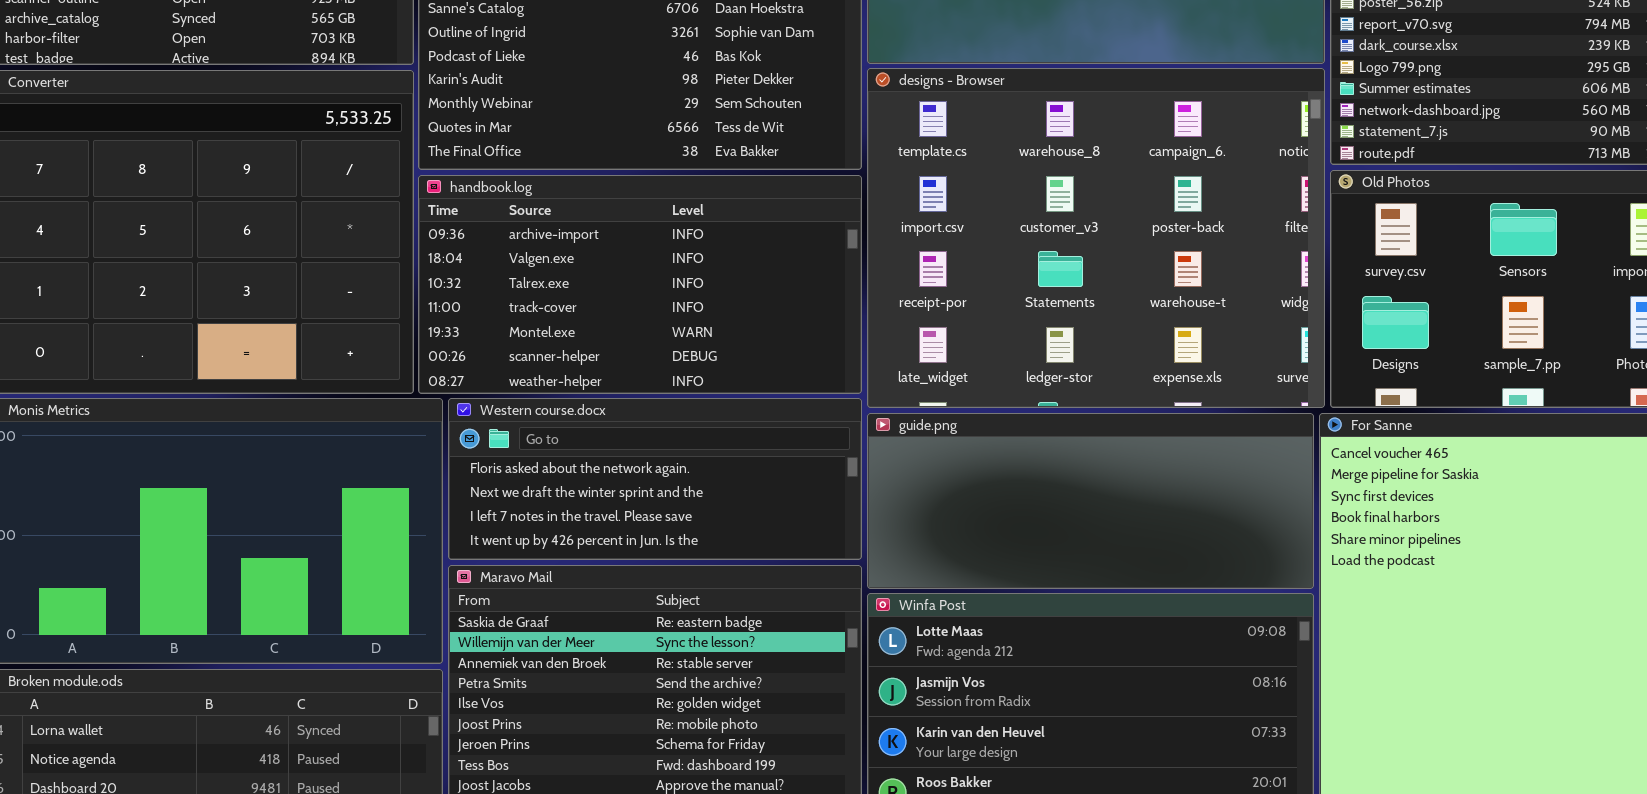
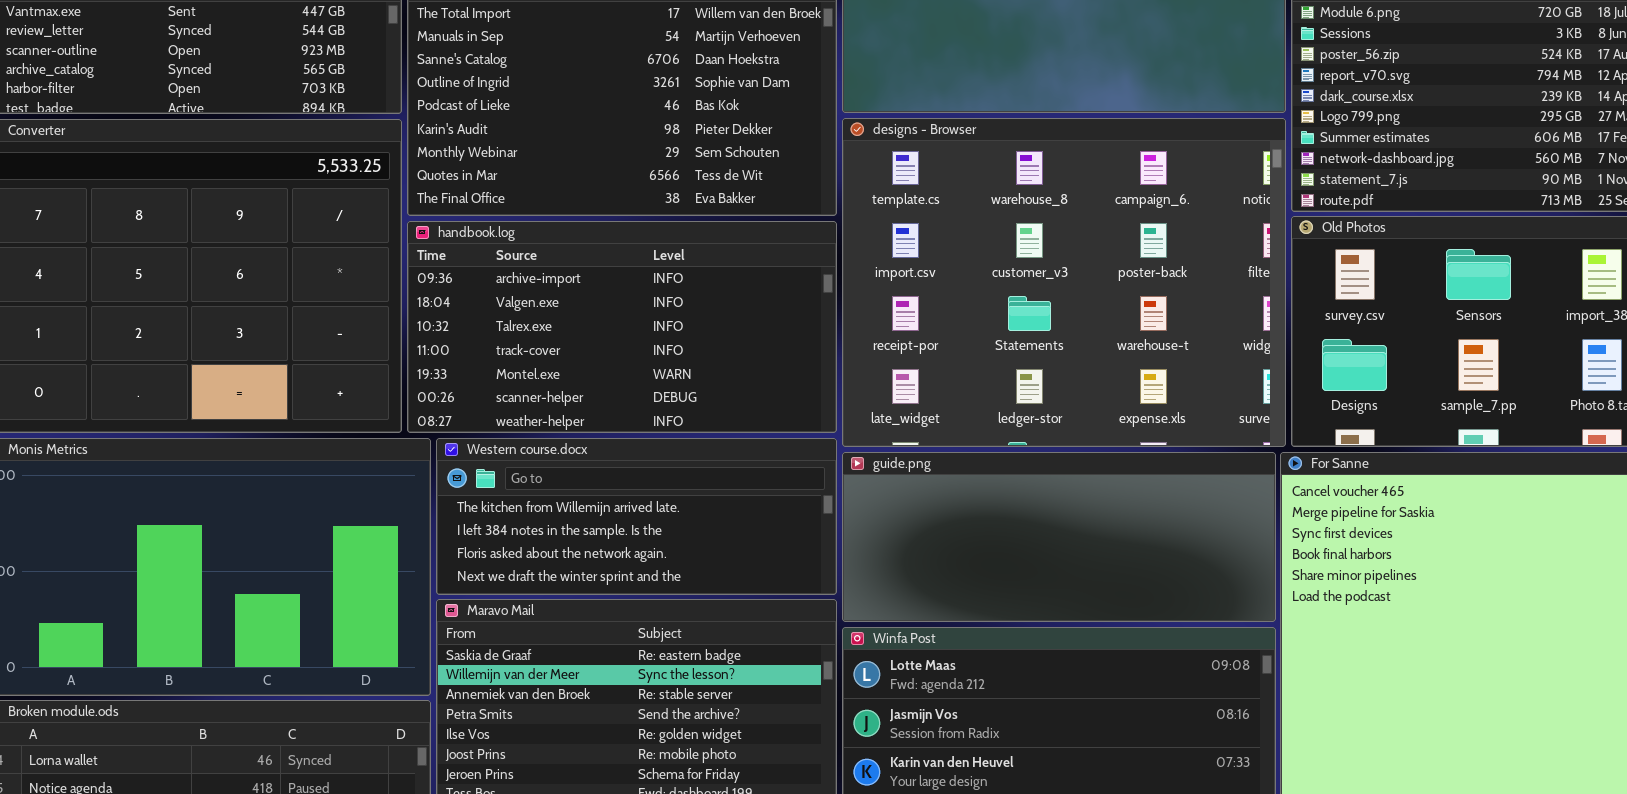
Western course.docx: [448,398,862,560] -> [436,438,837,595], scrolled up 2 rows

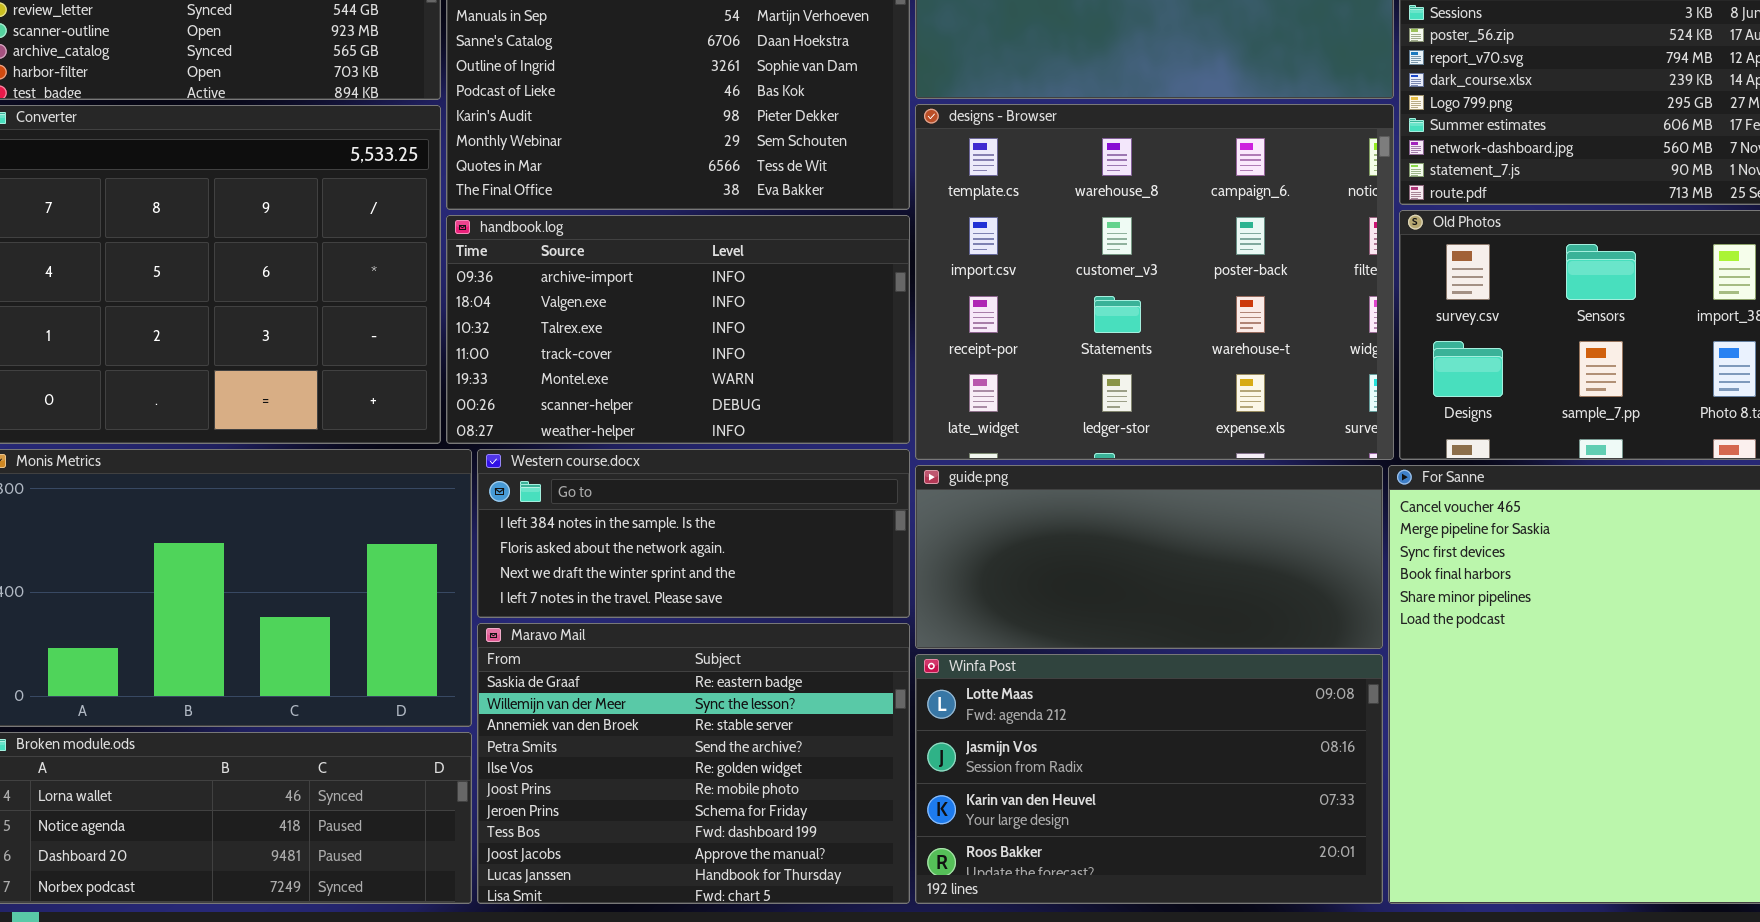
Western course.docx: [436,438,837,595] -> [477,449,910,618], scrolled down 1 row

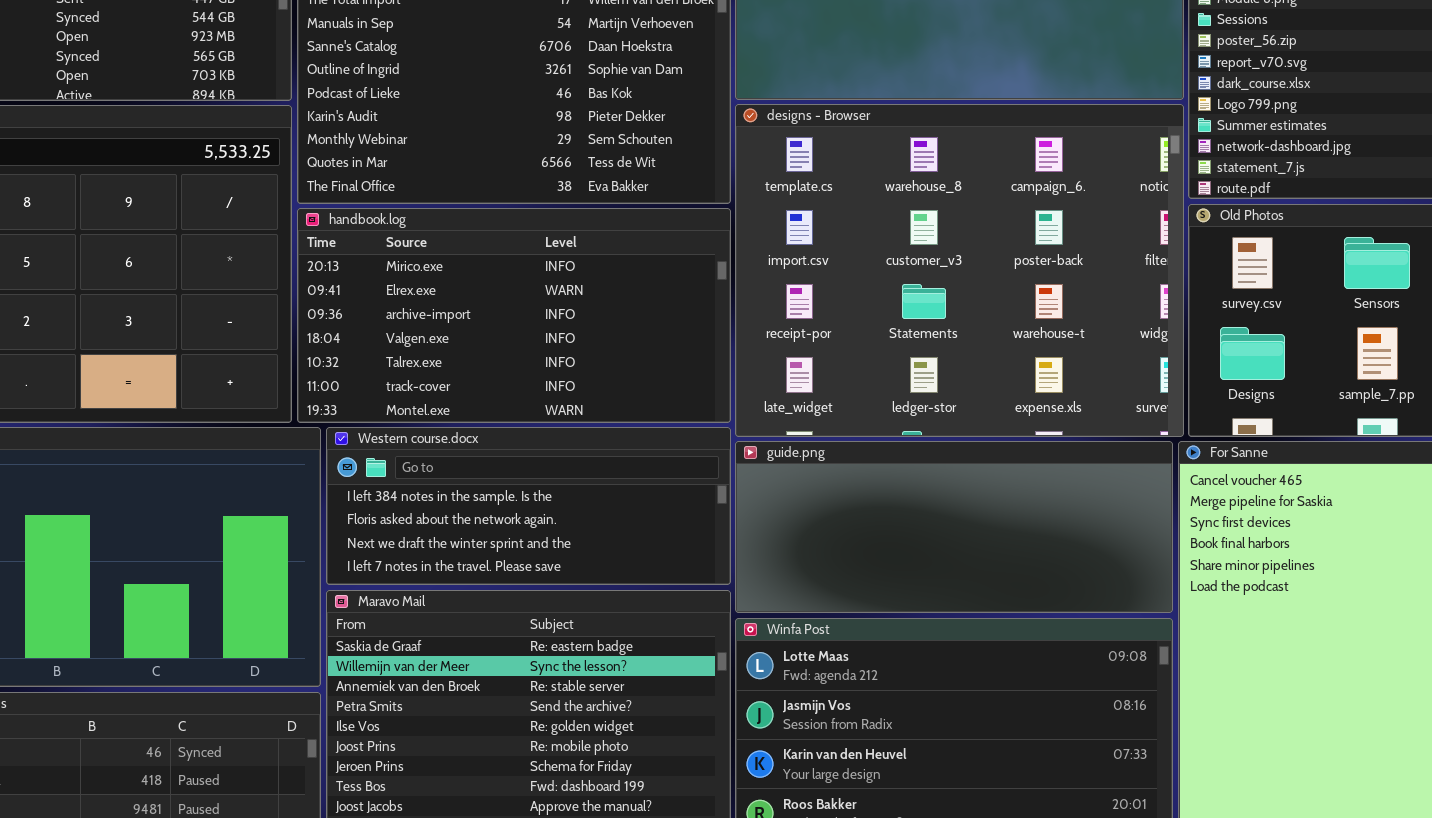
handbook.log: [446,215,910,444] -> [297,208,731,423], scrolled up 2 rows

